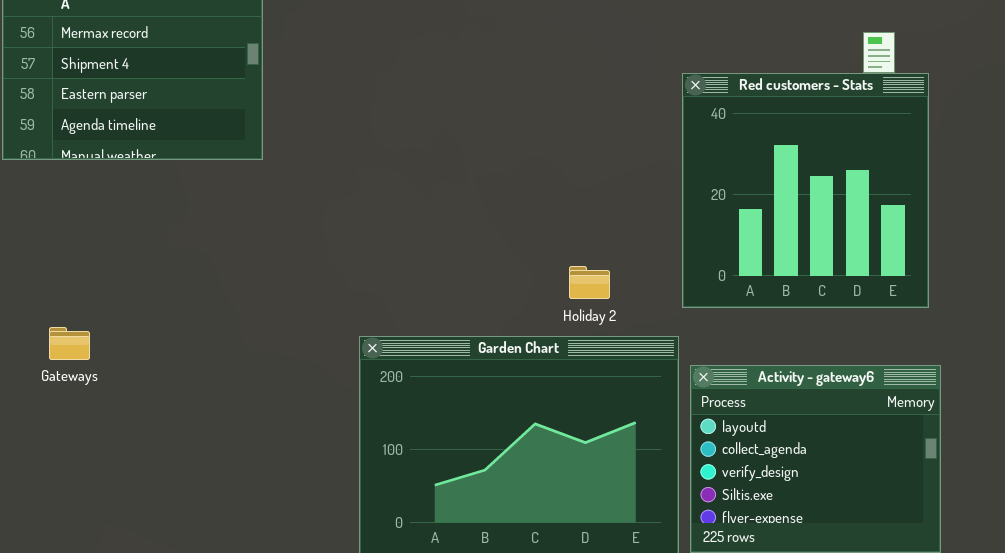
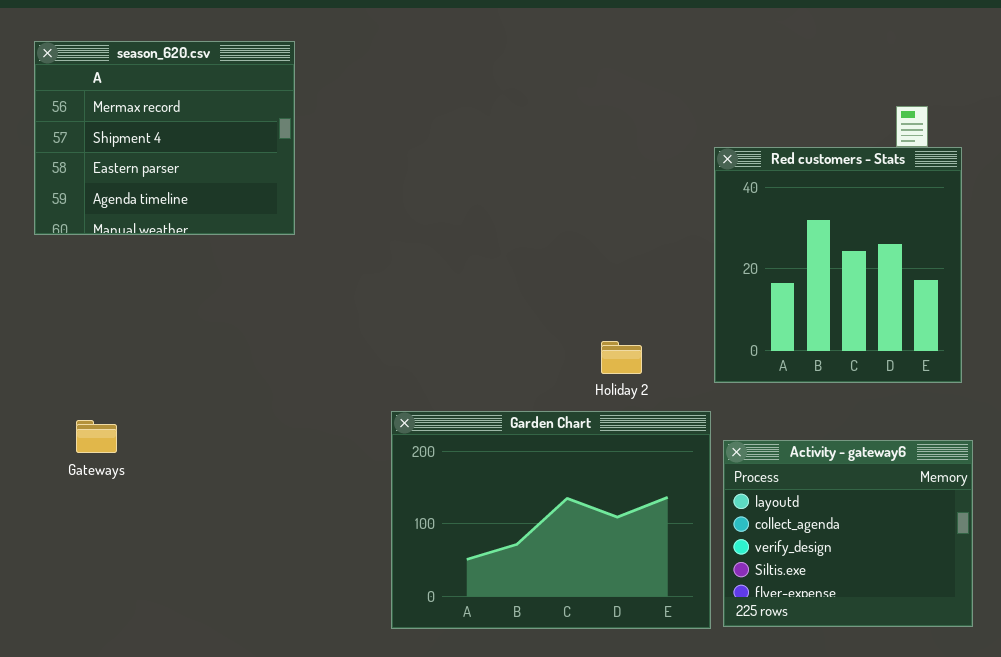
Gateways: [49,327,90,360] -> [76,420,117,453], moved

